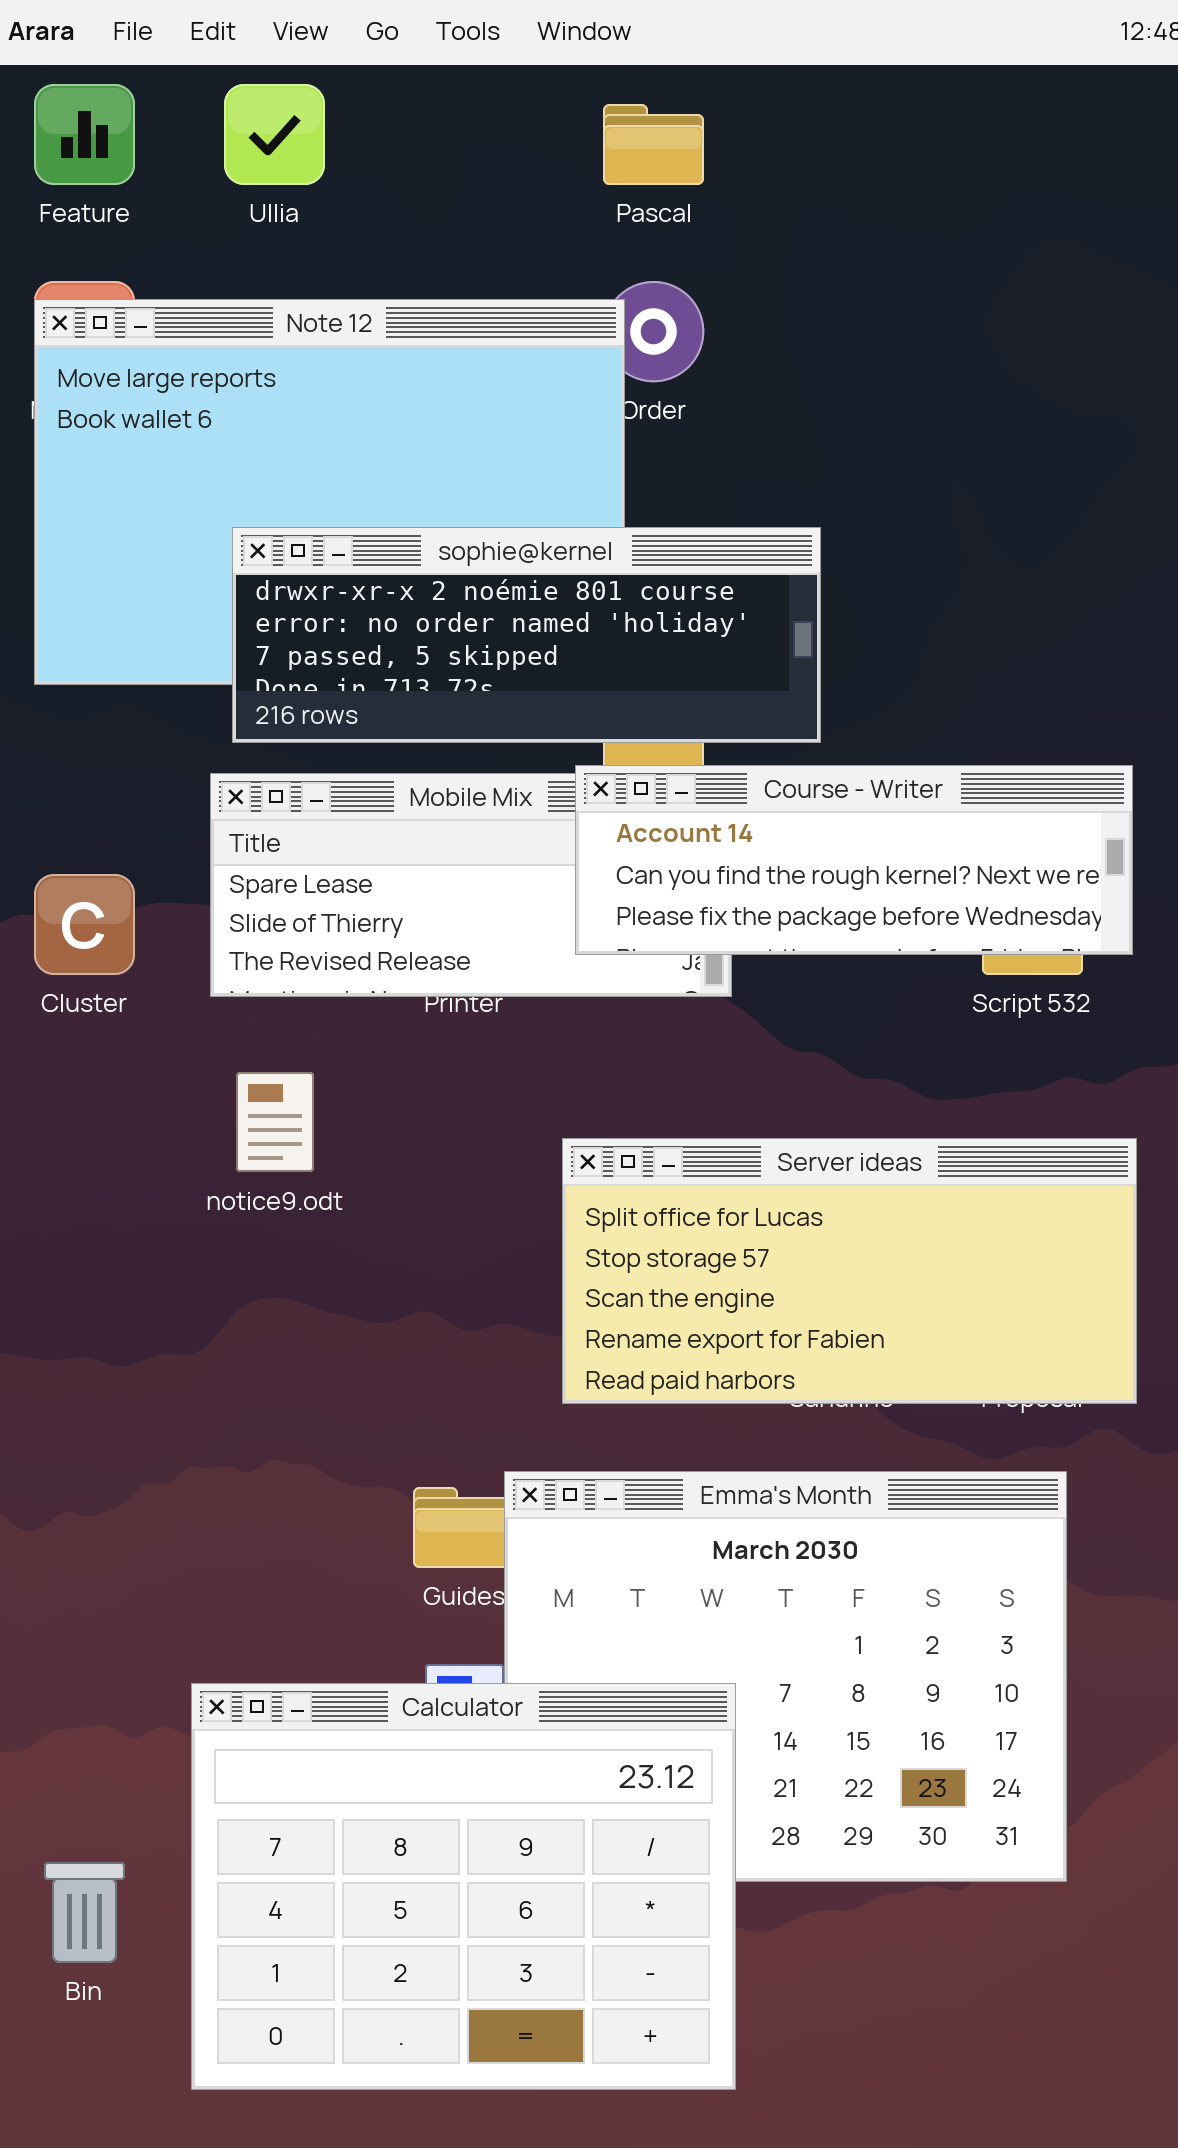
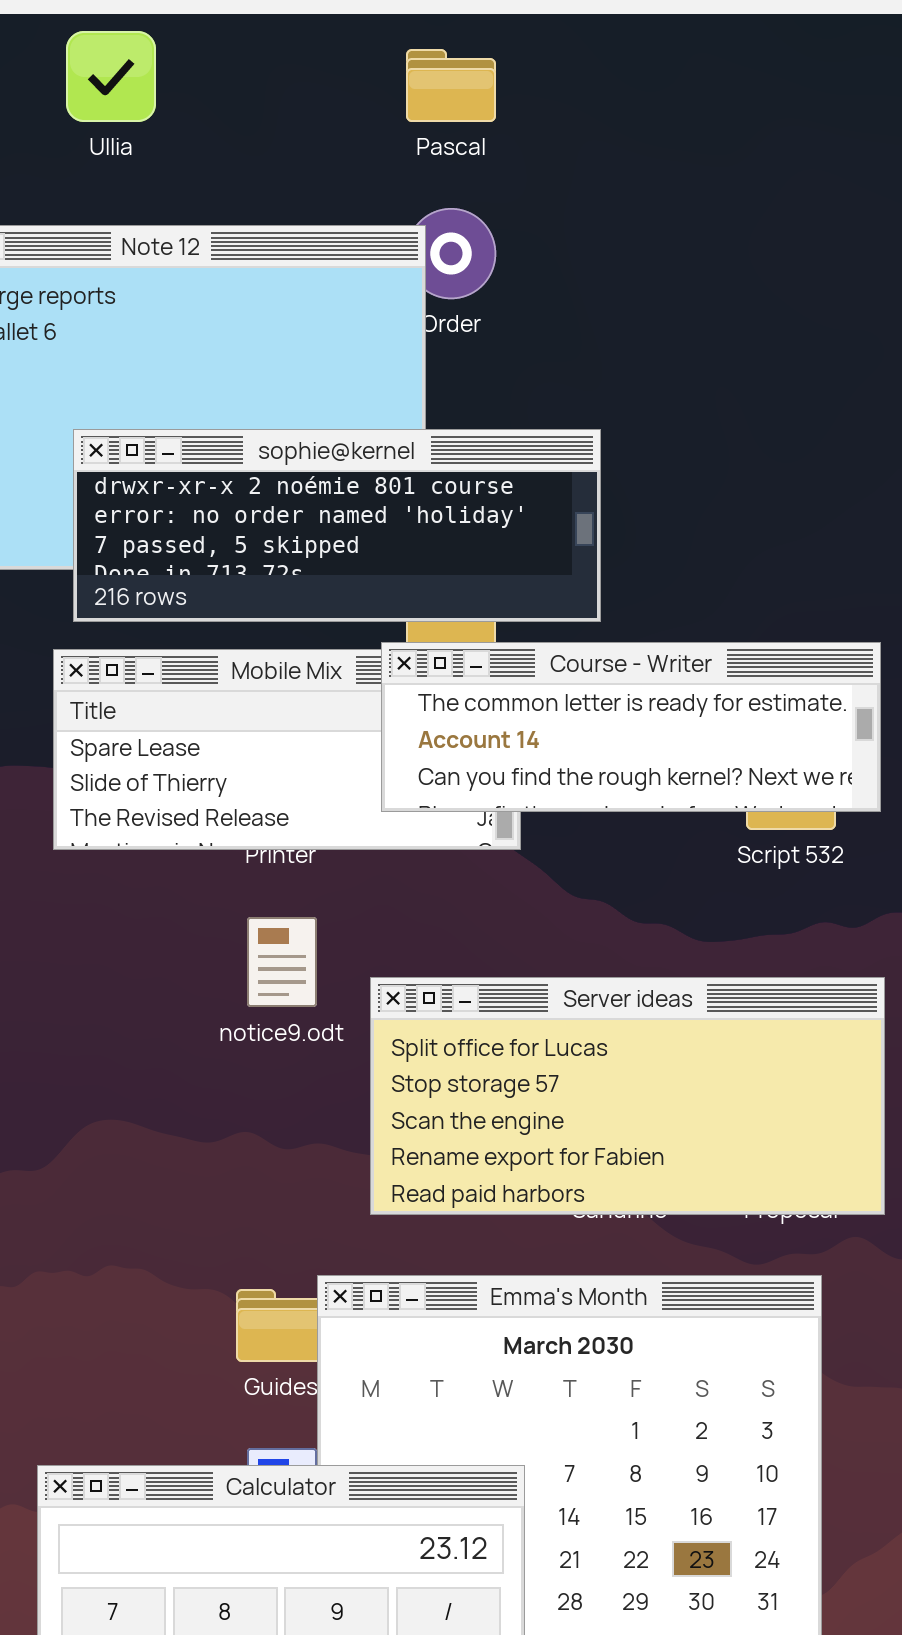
Course - Writer: [575,765,1133,955] -> [381,642,881,812], scrolled up 1 row
notice9.odt: [236,1072,314,1172] -> [247,917,317,1007], moved

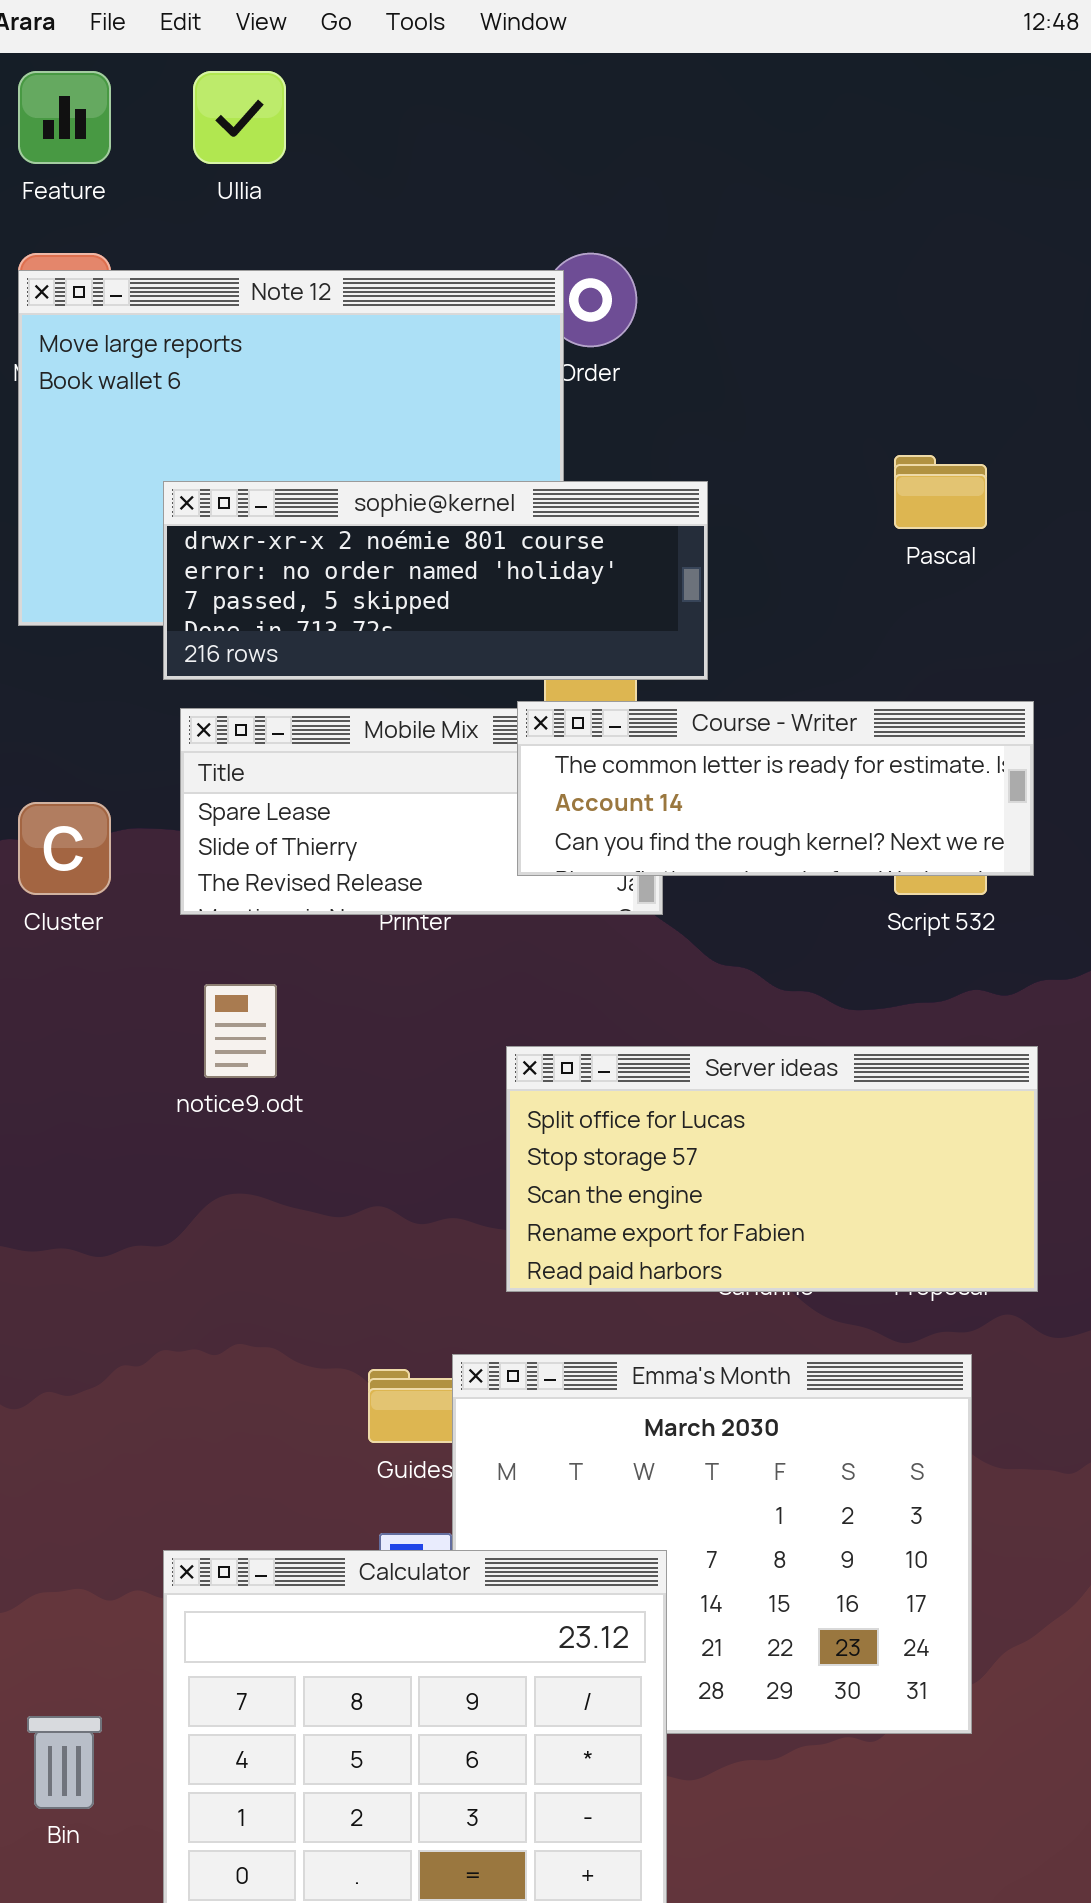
Pascal: [406,49,496,122] -> [894,455,987,529], moved
sophie@kernel: [73,429,601,622] -> [163,481,708,680], moved
notice9.odt: [247,917,317,1007] -> [204,984,277,1078], moved

